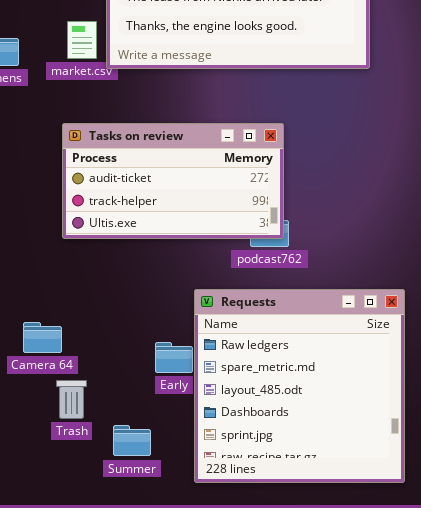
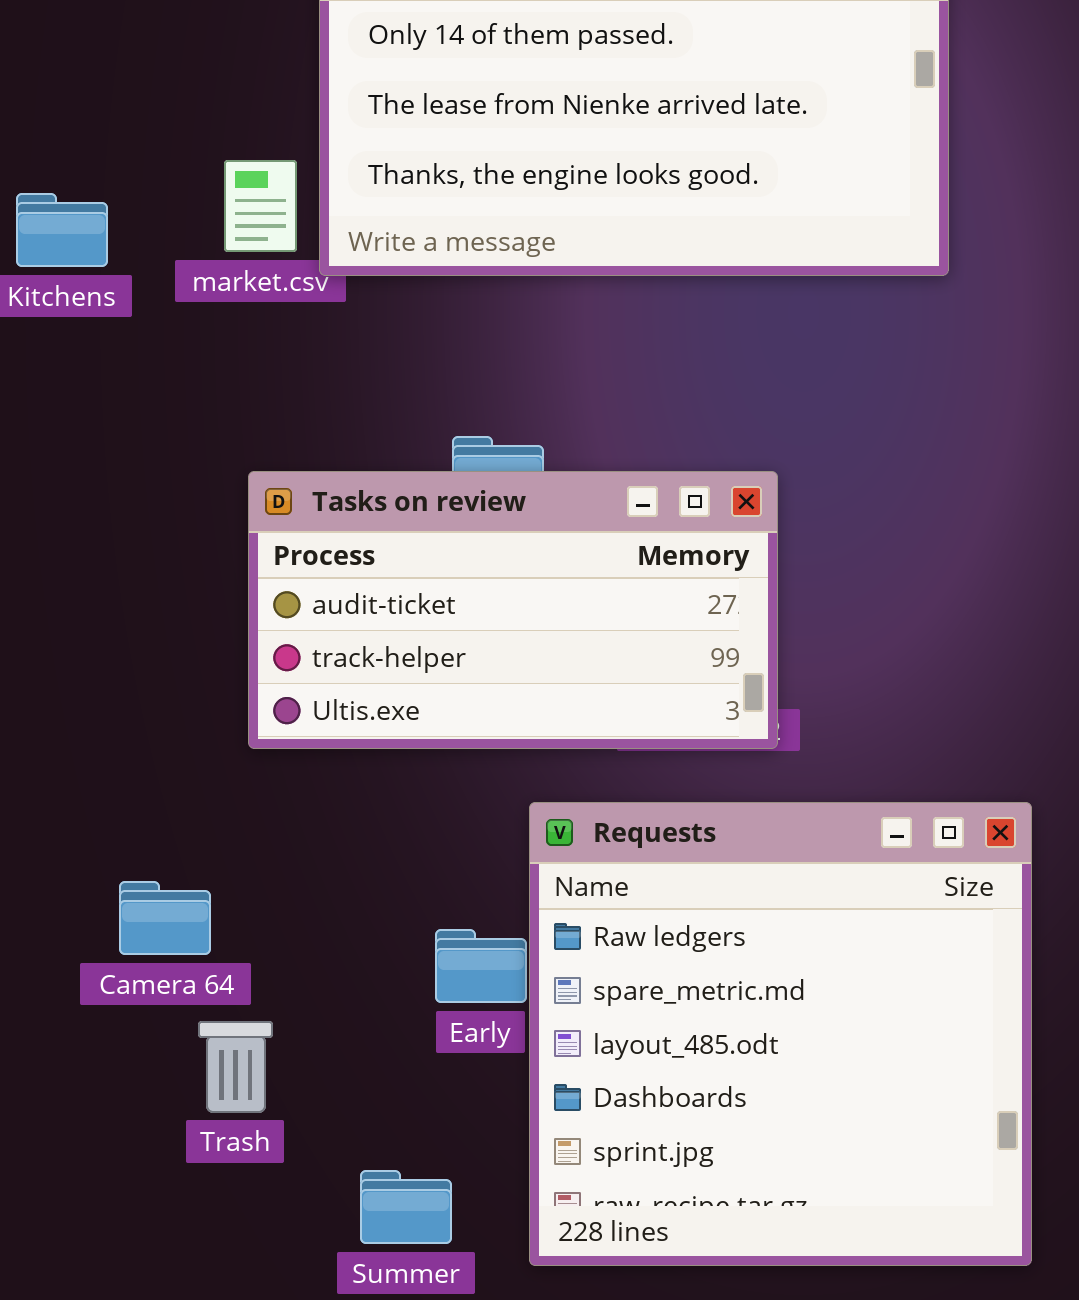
Tasks on review: [62,123,284,239] -> [248,471,778,749], moved
Summer: [113,425,151,456] -> [360,1170,452,1244], moved

